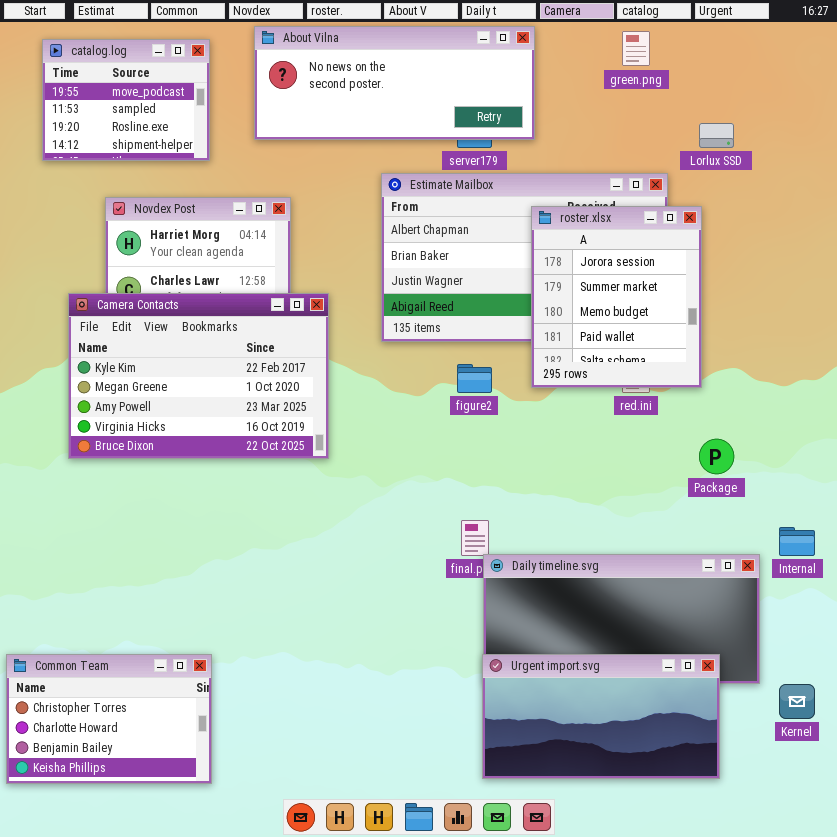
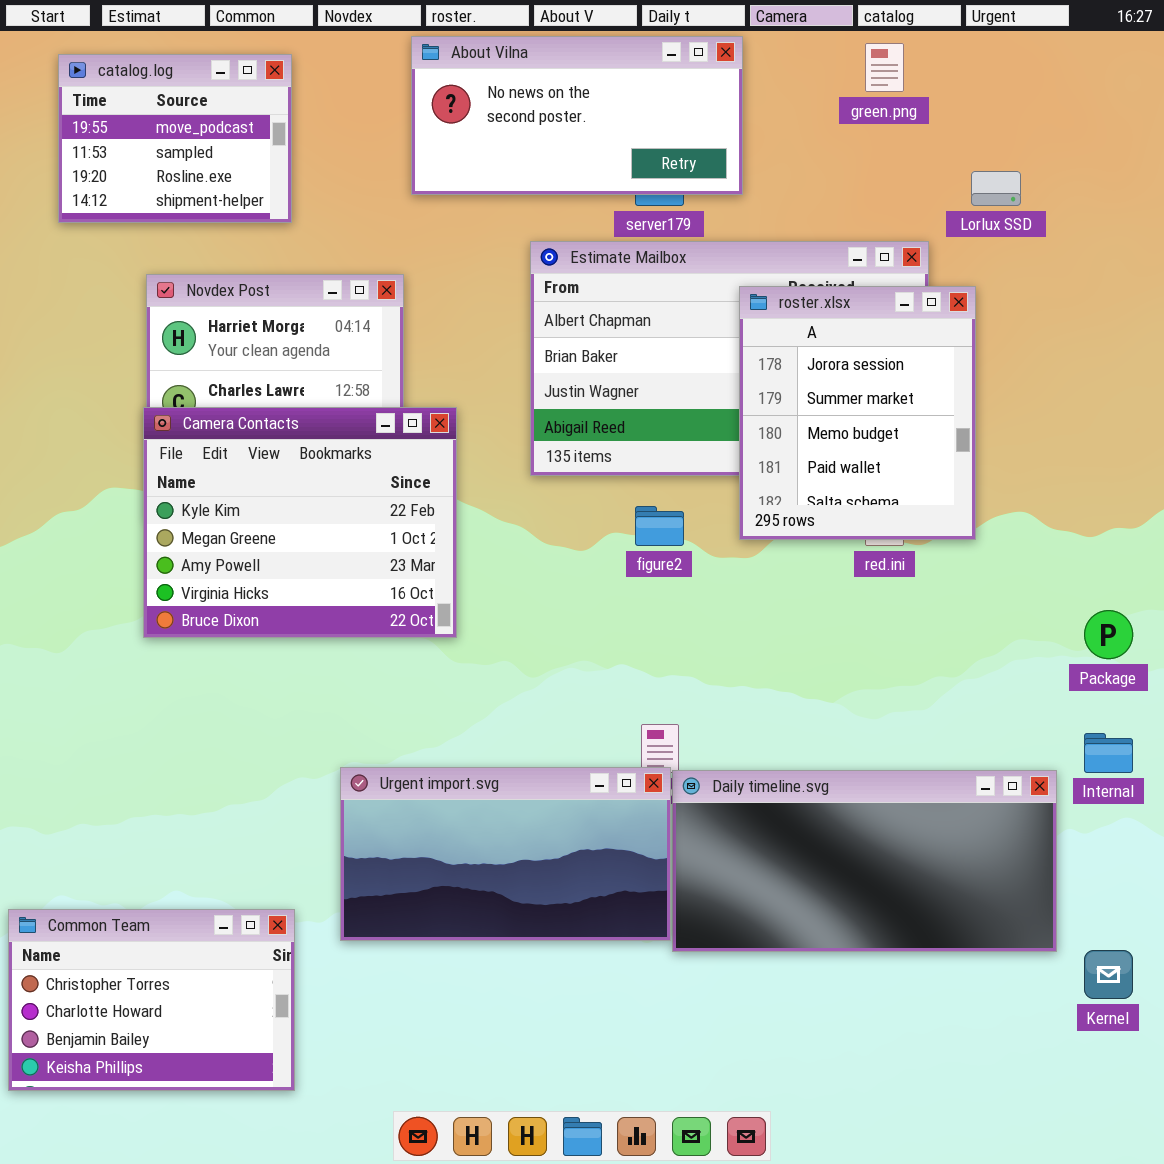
About Vilna: [254,26,535,140] -> [411,36,743,195], resized
Camera Contacts: [68,293,329,459] -> [143,407,457,638], resized
Package: [699,439,734,474] -> [1084,610,1133,659], moved
Urgent import.svg: [482,654,720,779] -> [340,767,671,941], moved

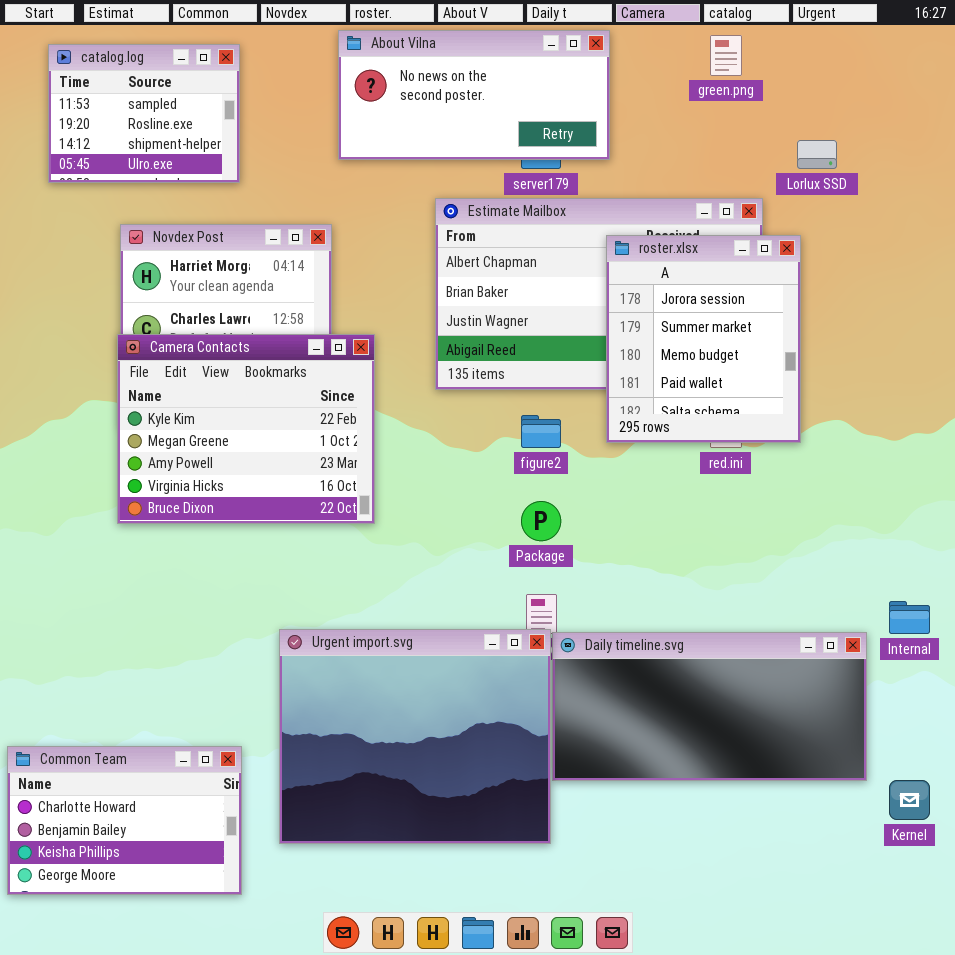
catalog.log: [58,54,292,223] -> [48,44,240,183], scrolled down 1 row
Package: [1084,610,1133,659] -> [521,501,561,541], moved
Urgent import.svg: [340,767,671,941] -> [279,629,551,844], resized
Common Team: [8,909,295,1091] -> [7,746,242,895], scrolled down 1 row

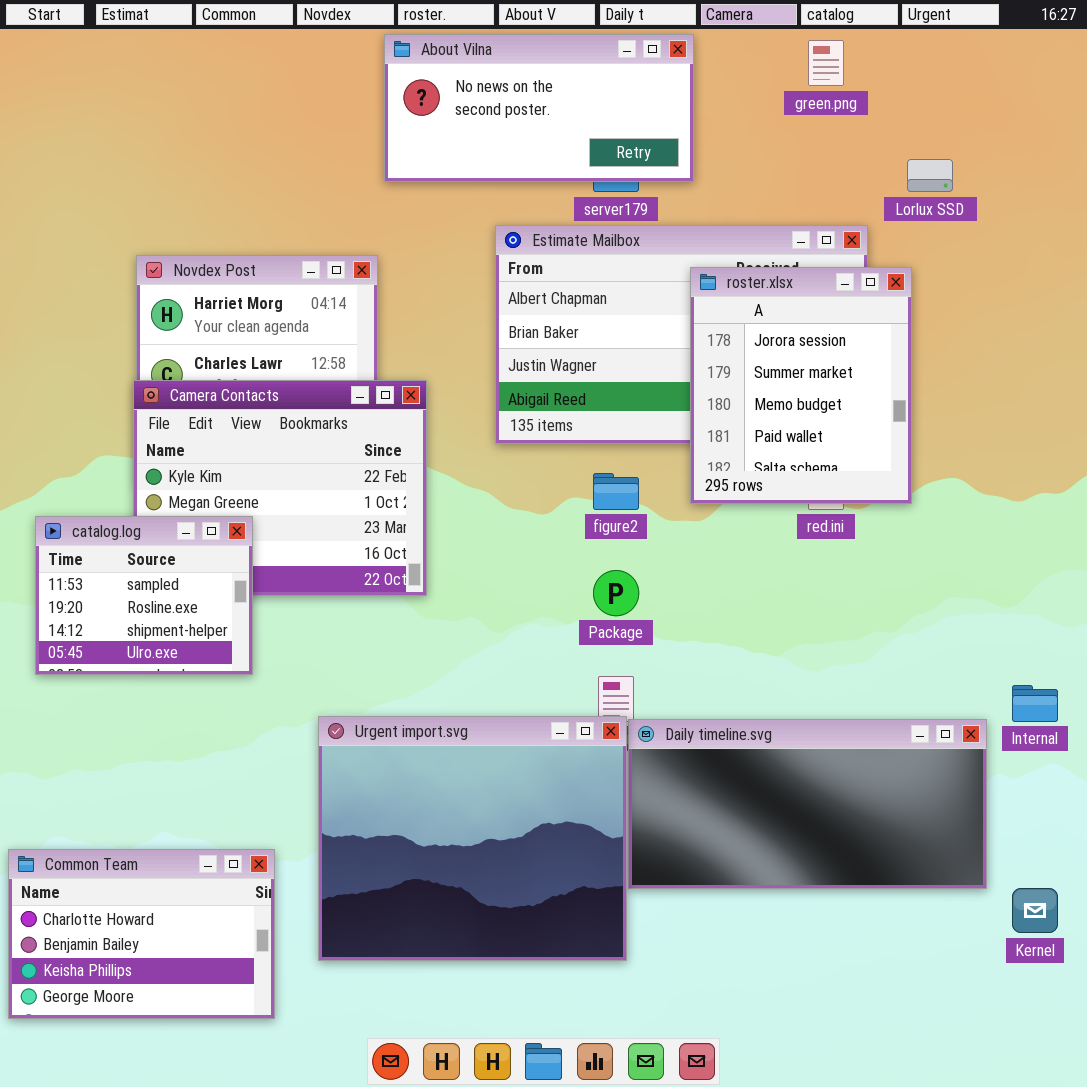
catalog.log: [48,44,240,183] -> [35,516,253,675], moved

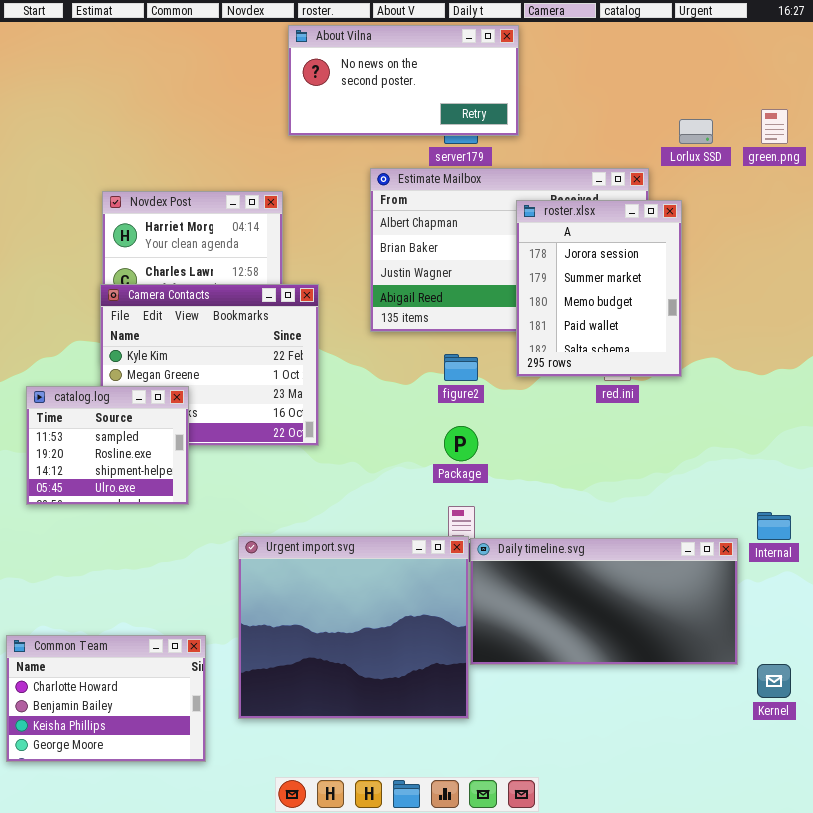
green.png: [808,40,844,86] -> [761,109,788,144], moved

